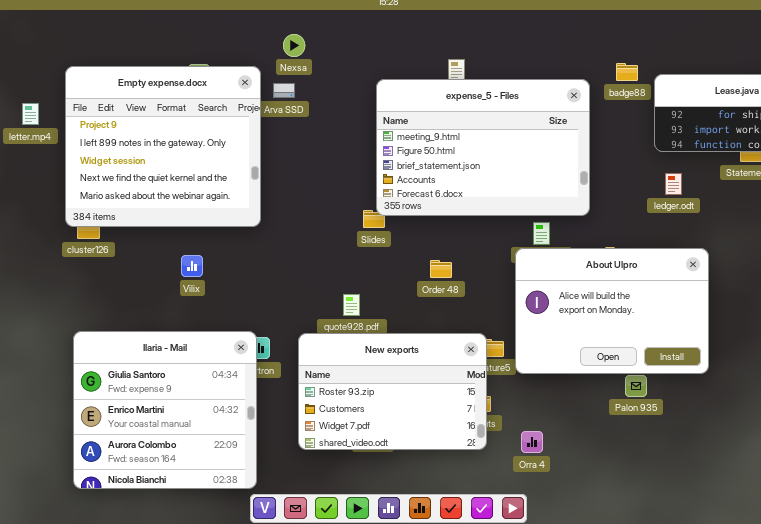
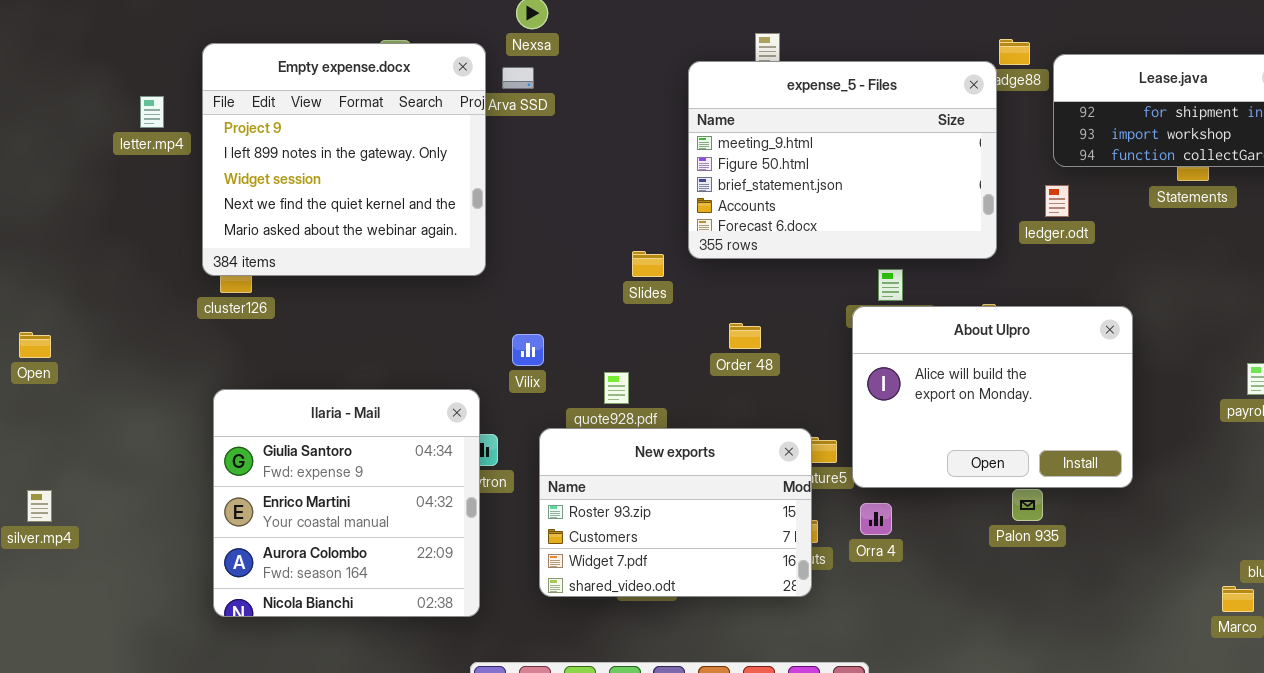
expense_5 - Files: [376,79,590,216] -> [688,61,997,259], moved
ledger.odt: [665,173,682,195] -> [1045,185,1069,217], moved
Vilix: [181,255,203,277] -> [512,334,544,366], moved
Ilaria - Mail: [73,331,257,489] -> [213,389,480,617], moved
Orra 4: [521,431,543,453] -> [860,503,892,535], moved

